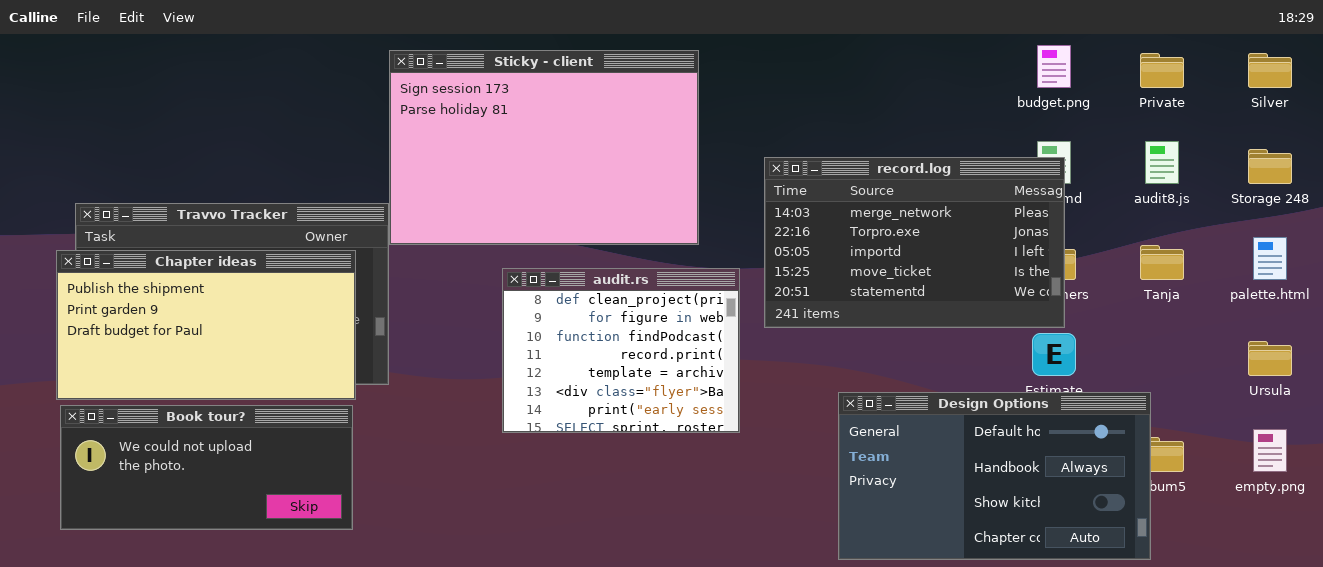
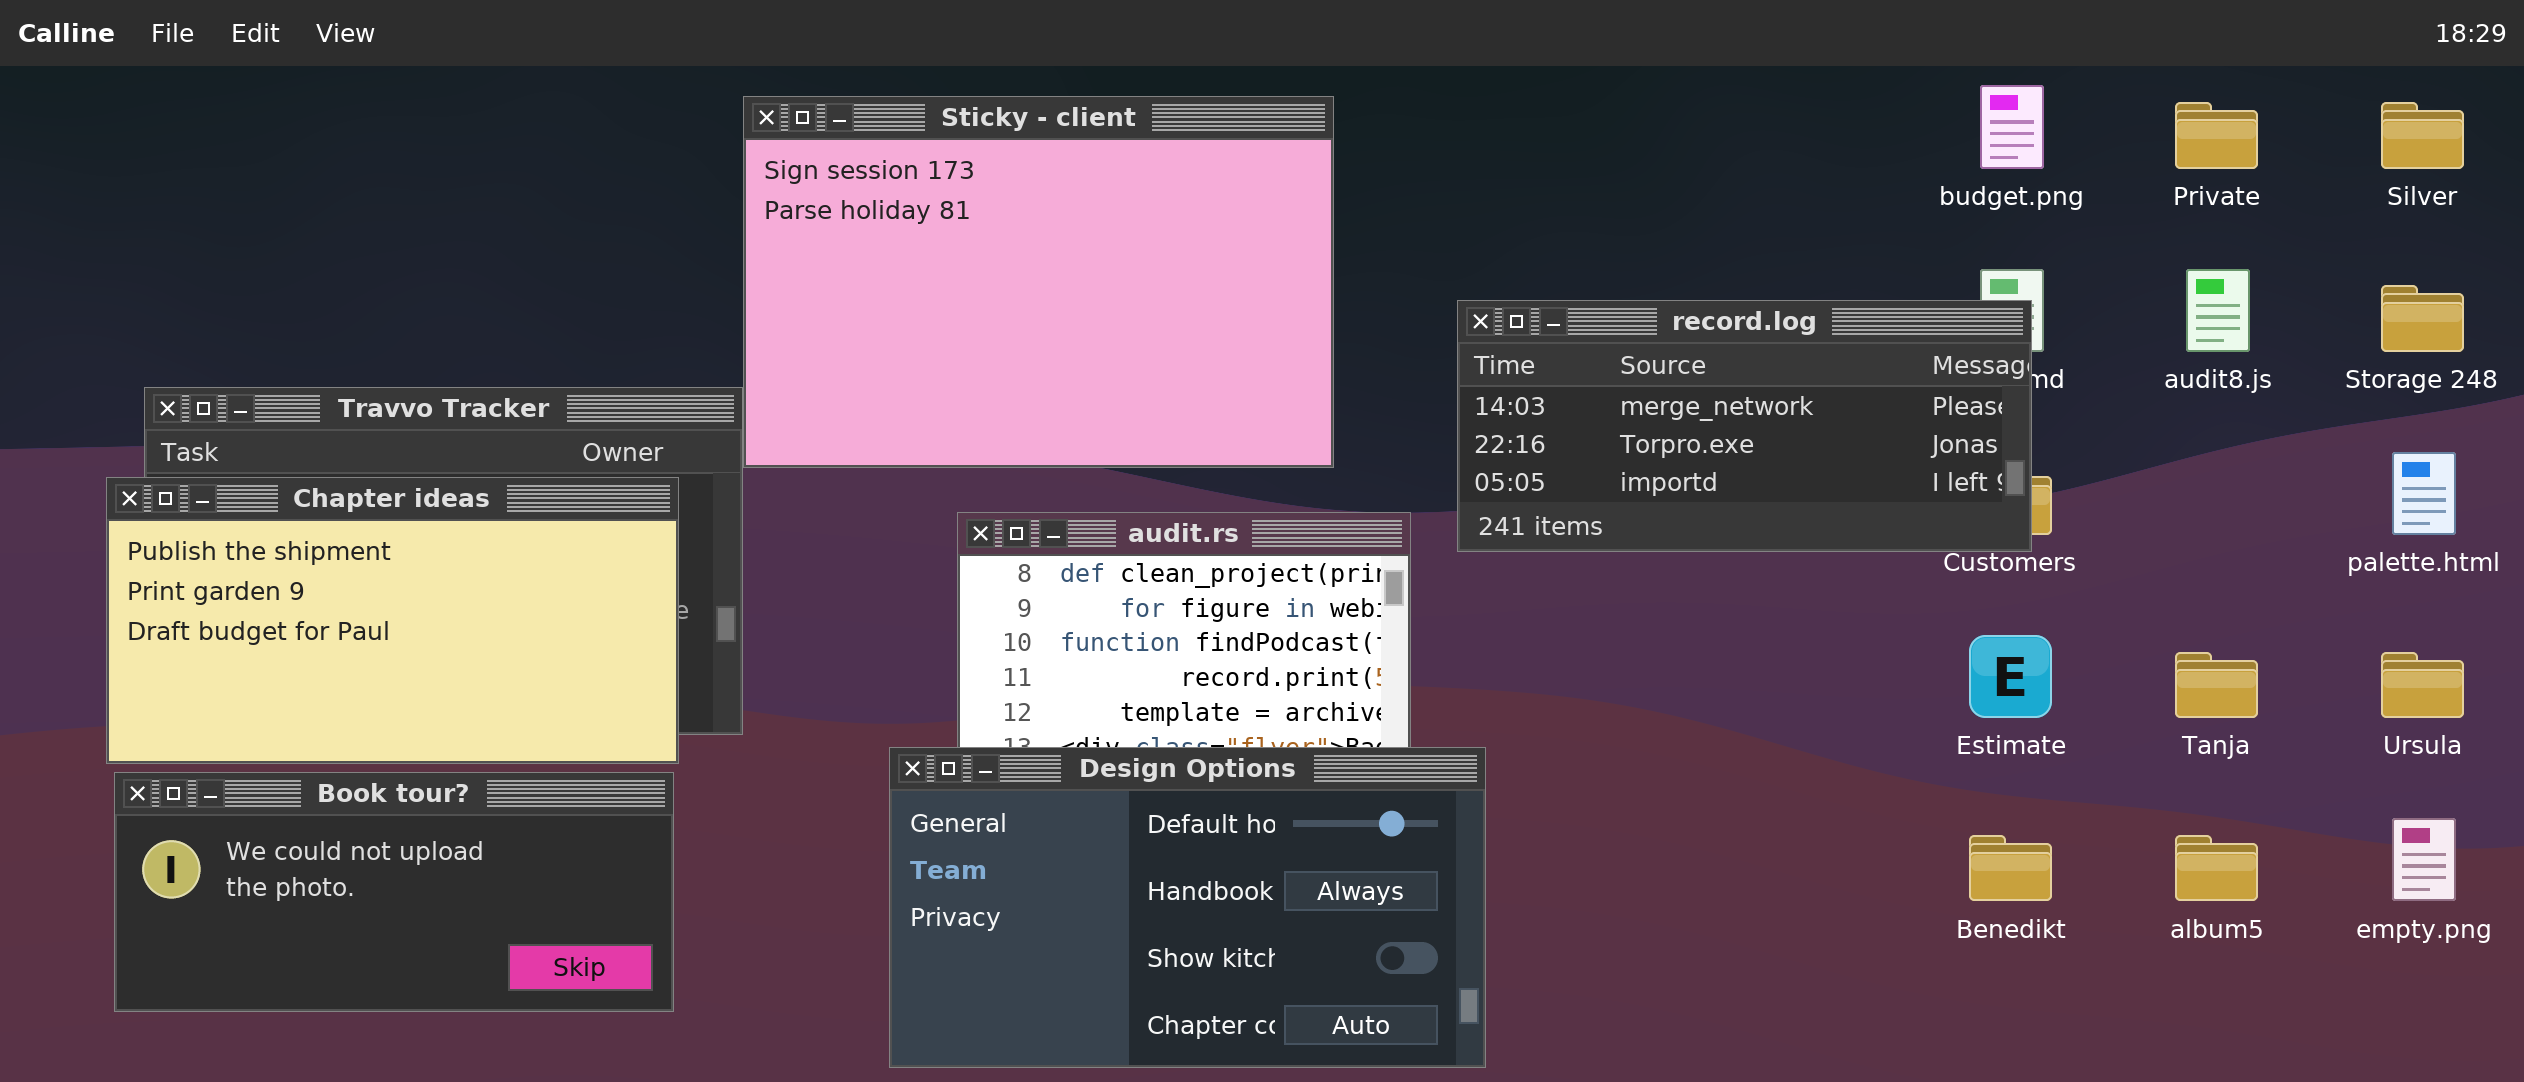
record.log: [764,157,1065,328] -> [1457,300,2032,552], resized
Tanja: [1140,245,1184,280] -> [2175,652,2258,718], moved
Design Options: [838,392,1151,560] -> [889,747,1486,1068], moved

